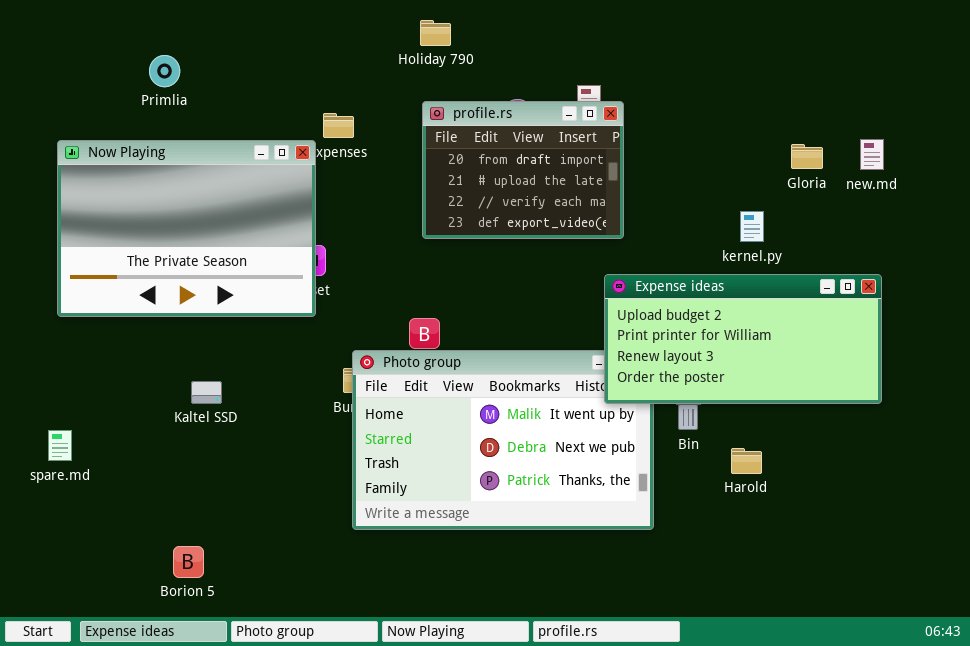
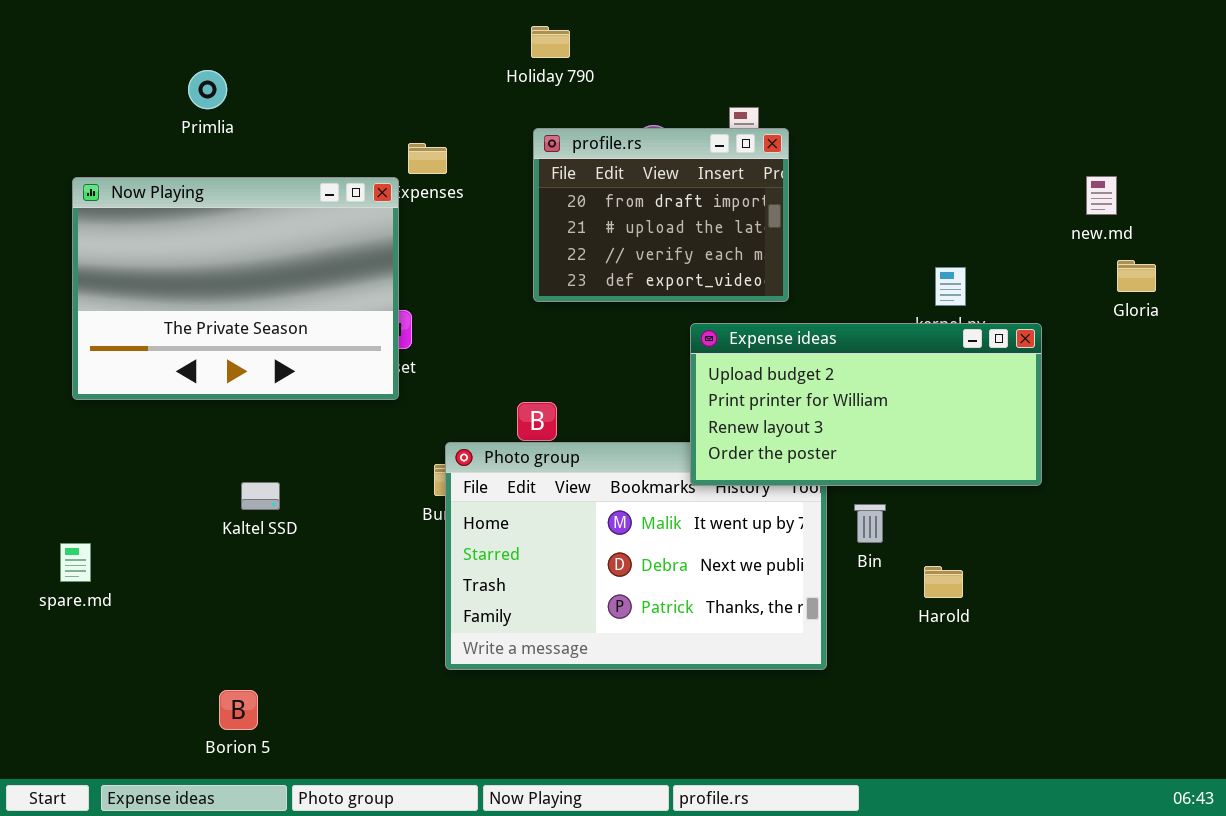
Gloria: [791,144,823,169] -> [1117,260,1156,292], moved
Expense ideas: [604,274,882,404] -> [690,323,1042,486], moved

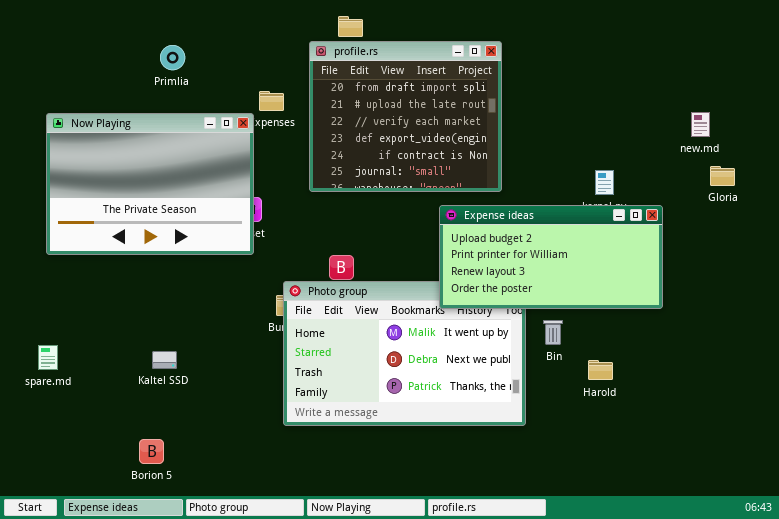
Primlia: [188,70,227,109] -> [160,45,185,70], moved
profile.rs: [533,128,789,302] -> [309,41,502,192], resized
Kaltel SSD: [241,482,280,510] -> [152,351,177,369], moved

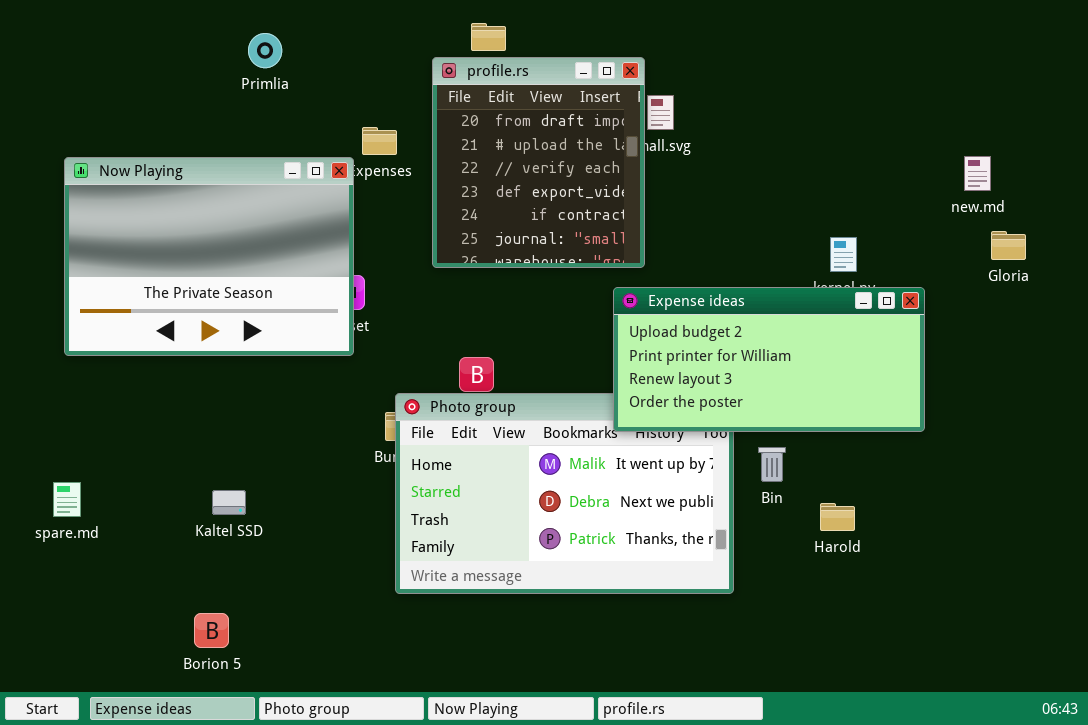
profile.rs: [309,41,502,192] -> [432,57,645,268], resized
Primlia: [160,45,185,70] -> [248,33,282,68], moved

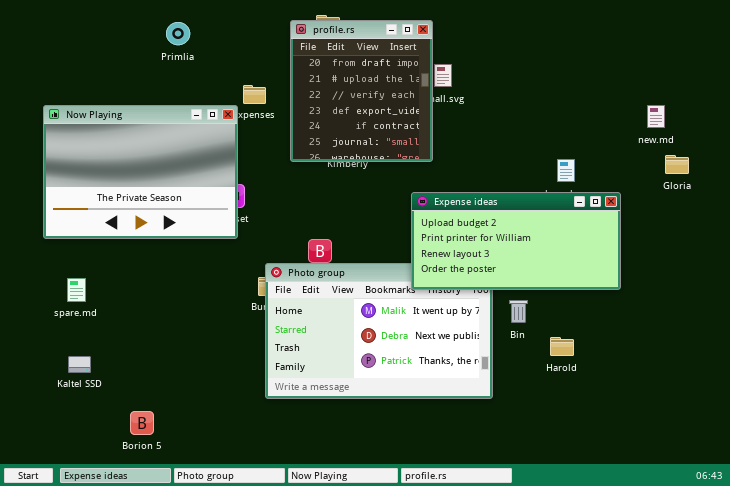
profile.rs: [432,57,645,268] -> [290,20,433,162], moved
spare.md: [53,482,81,517] -> [67,278,86,302], moved
Kaltel SSD: [212,490,246,515] -> [68,356,91,373], moved

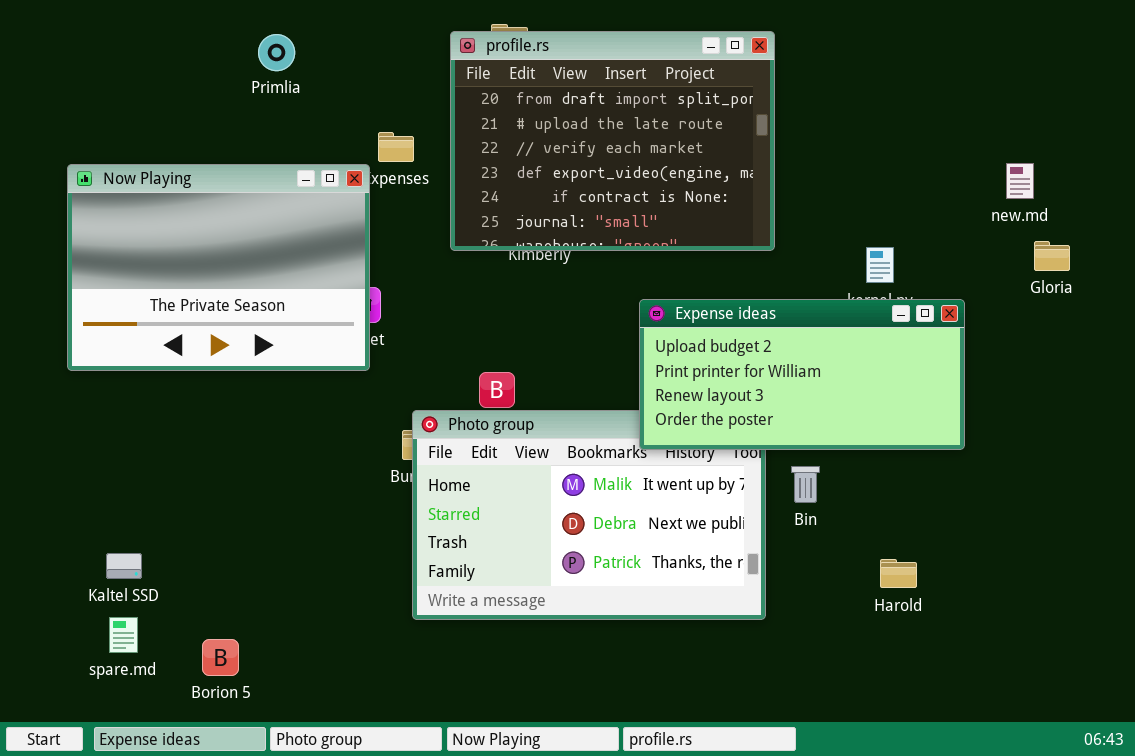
profile.rs: [290,20,433,162] -> [450,31,775,251], resized
spare.md: [67,278,86,302] -> [109,617,138,653], moved
Harold: [550,337,574,356] -> [880,559,917,588], moved

